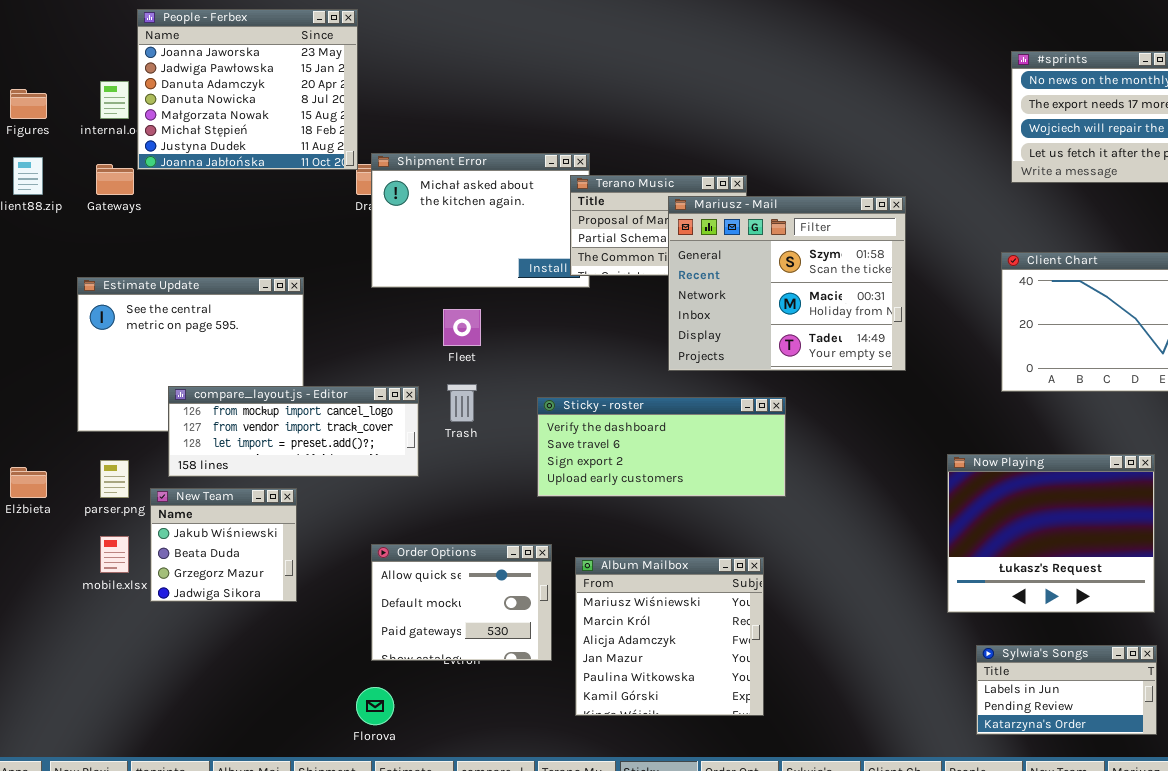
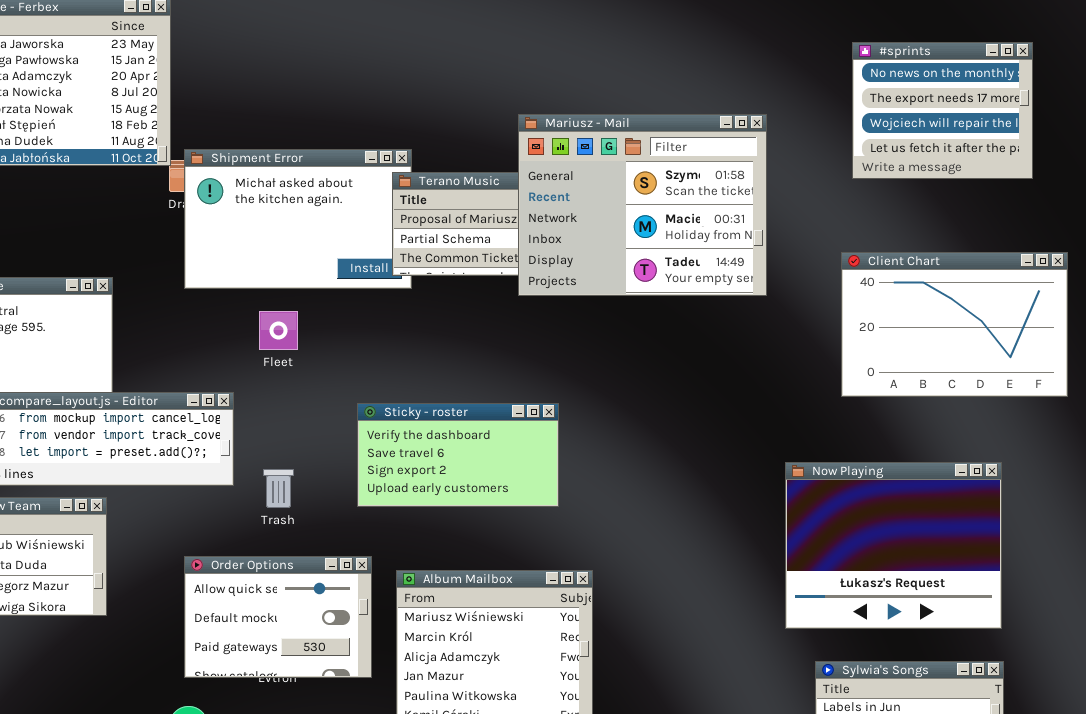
Mariusz - Mail: [668,196,906,371] -> [518,114,767,296], moved
Trash: [447,384,477,422] -> [263,469,294,508], moved
Sticky - roster: [537,397,786,497] -> [357,403,559,507], resized

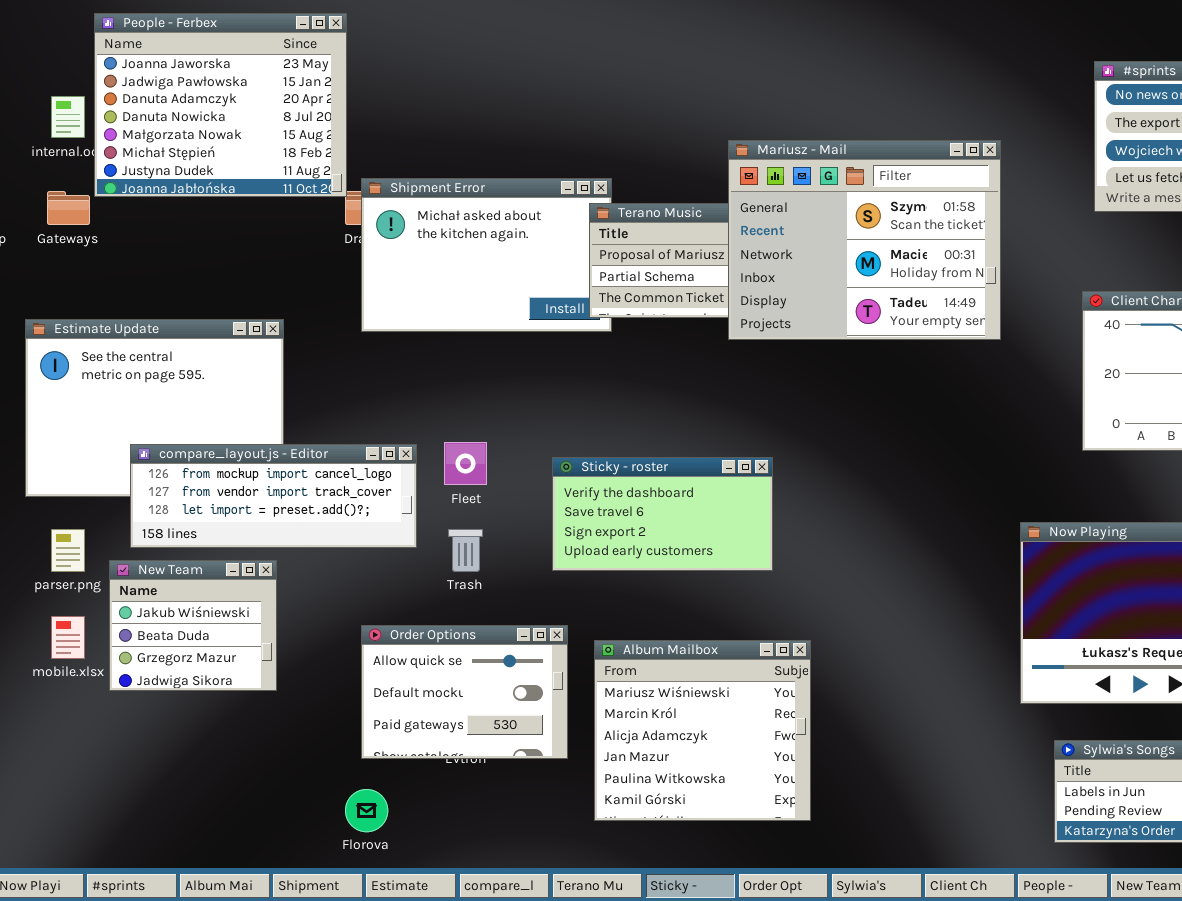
Fleet: [259,311,298,350] -> [444,442,487,485], moved

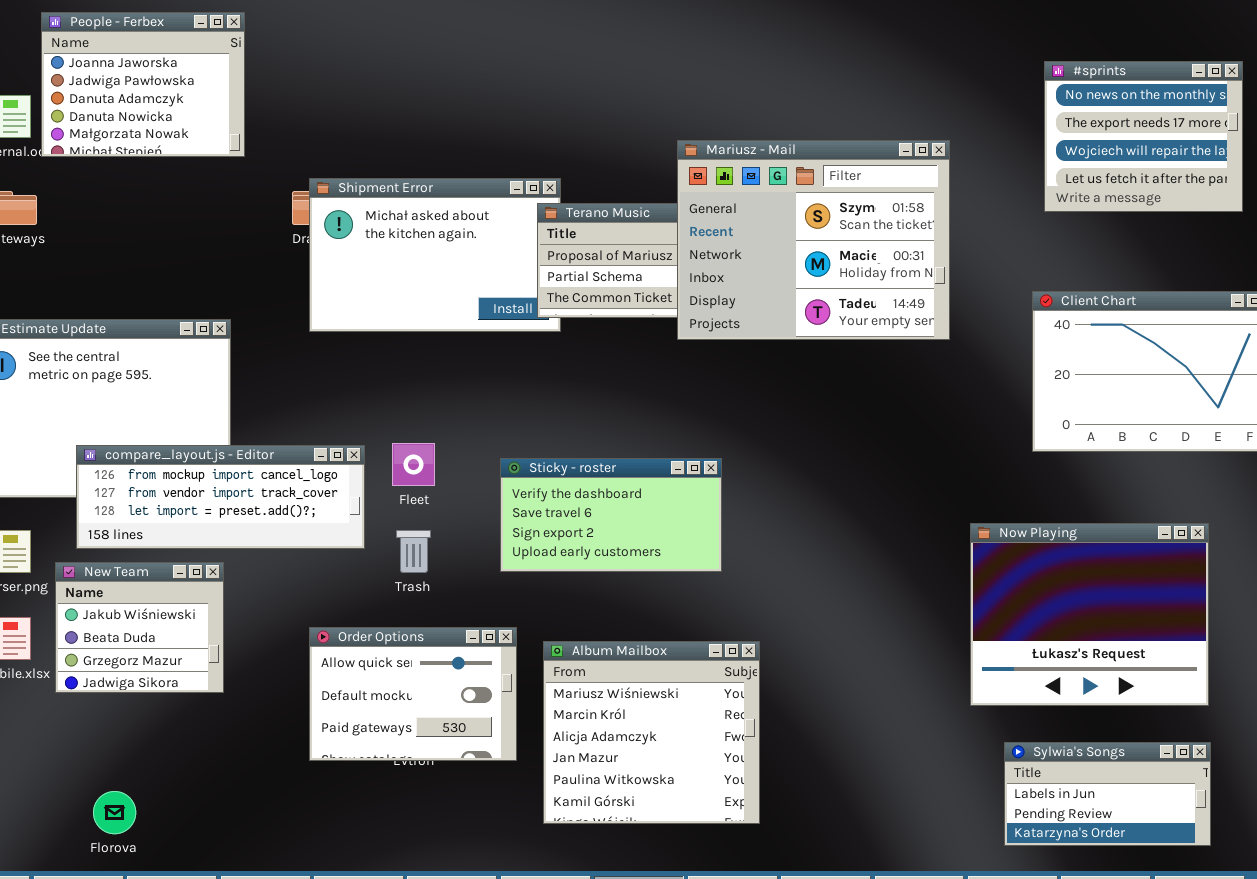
People - Ferbex: [94,13,347,197] -> [41,12,245,157], resized
Florova: [345,789,388,832] -> [93,791,136,834], moved

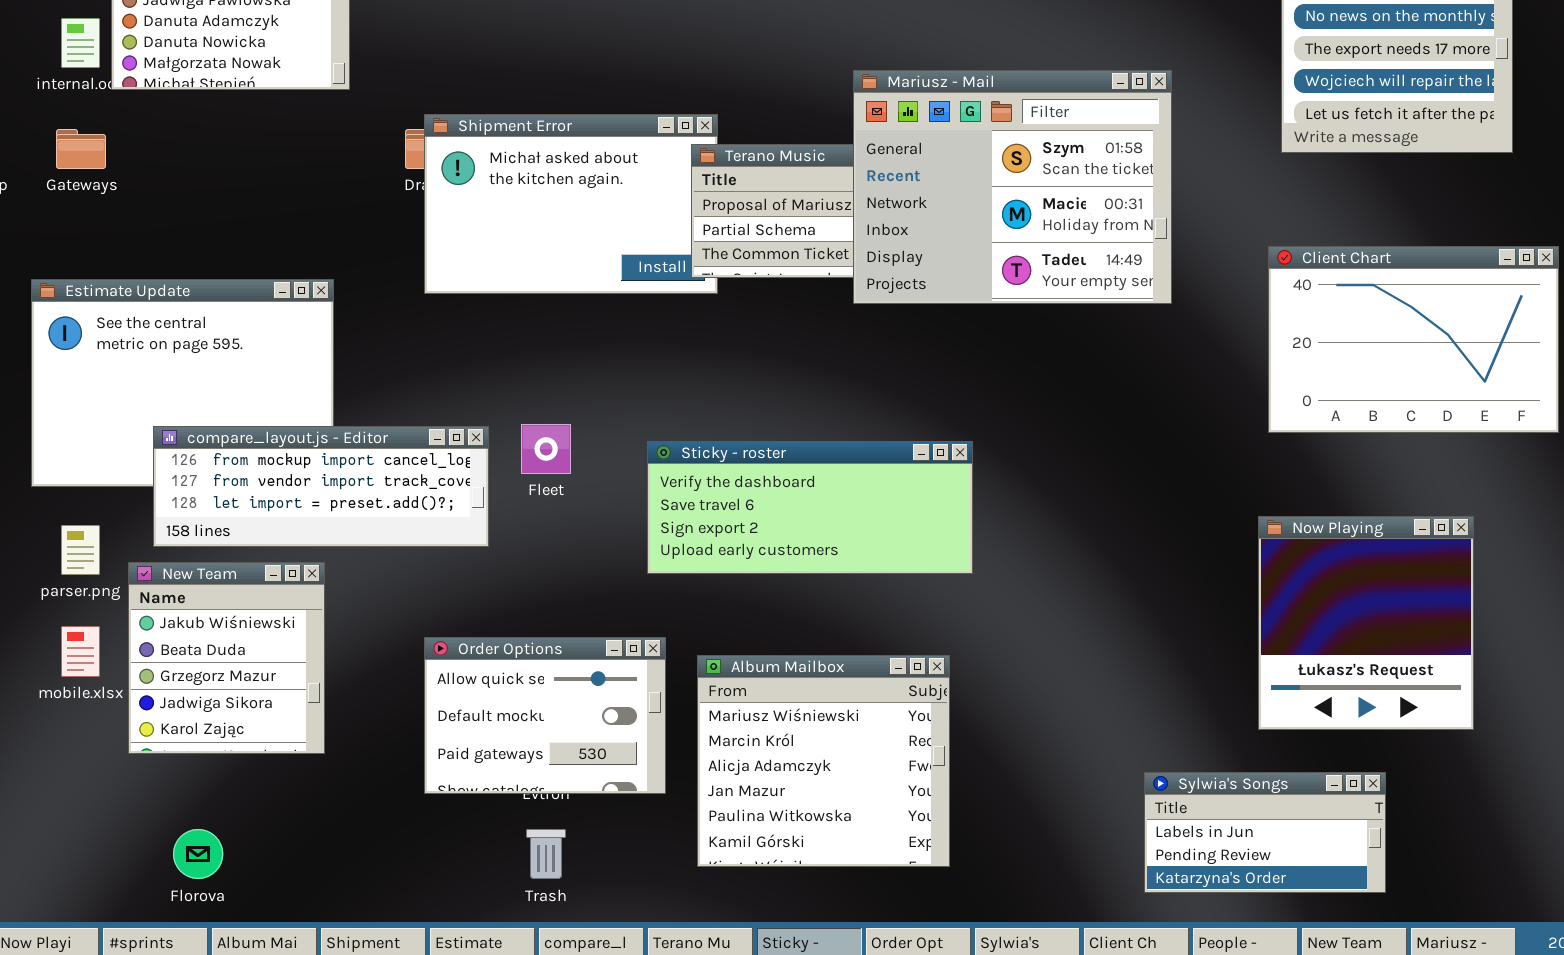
Sticky - roster: [500,458,722,572] -> [647,441,973,574], resized
Now Playing: [970,523,1209,706] -> [1258,516,1474,730], resized
Trash: [396,530,431,573] -> [526,829,566,879], moved
New Team: [55,562,224,693] -> [128,562,325,754], resized
Sylwia's Songs: [1004,742,1211,846] -> [1144,772,1386,893], moved

